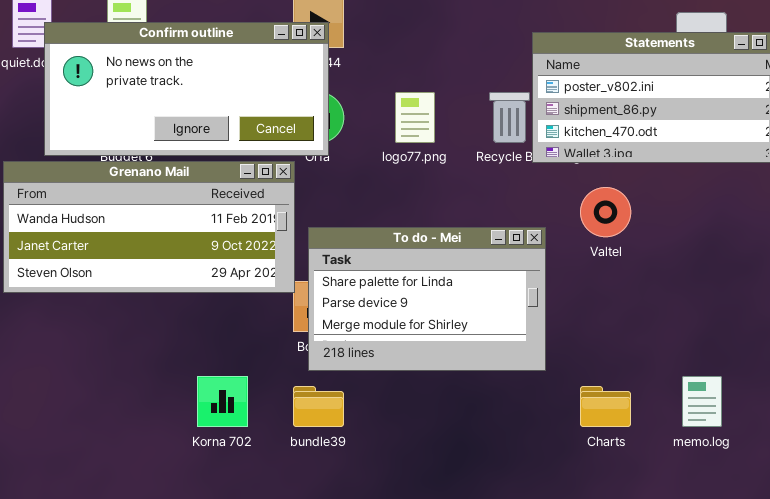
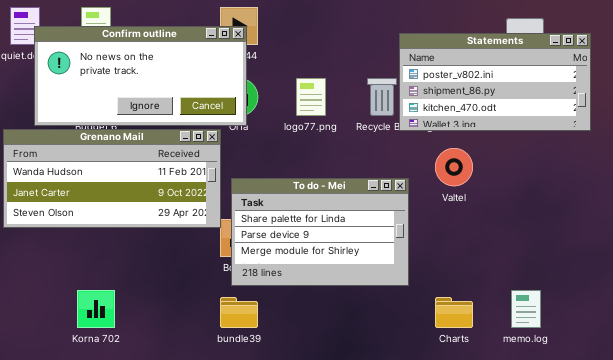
Korna 702: [197,376,248,427] -> [77,290,115,328], moved

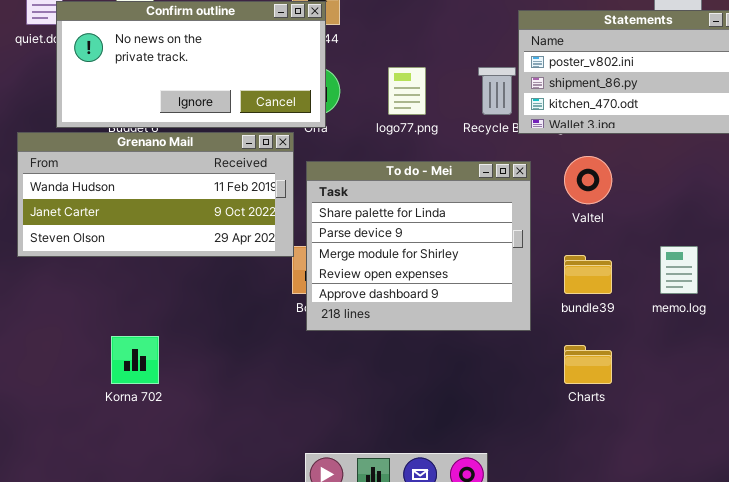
To do - Mei: [231,178,409,286] -> [306,161,531,331], resized
memo.log: [511,290,541,328] -> [660,246,698,294], moved
bundle39: [220,297,258,328] -> [564,255,612,294], moved

